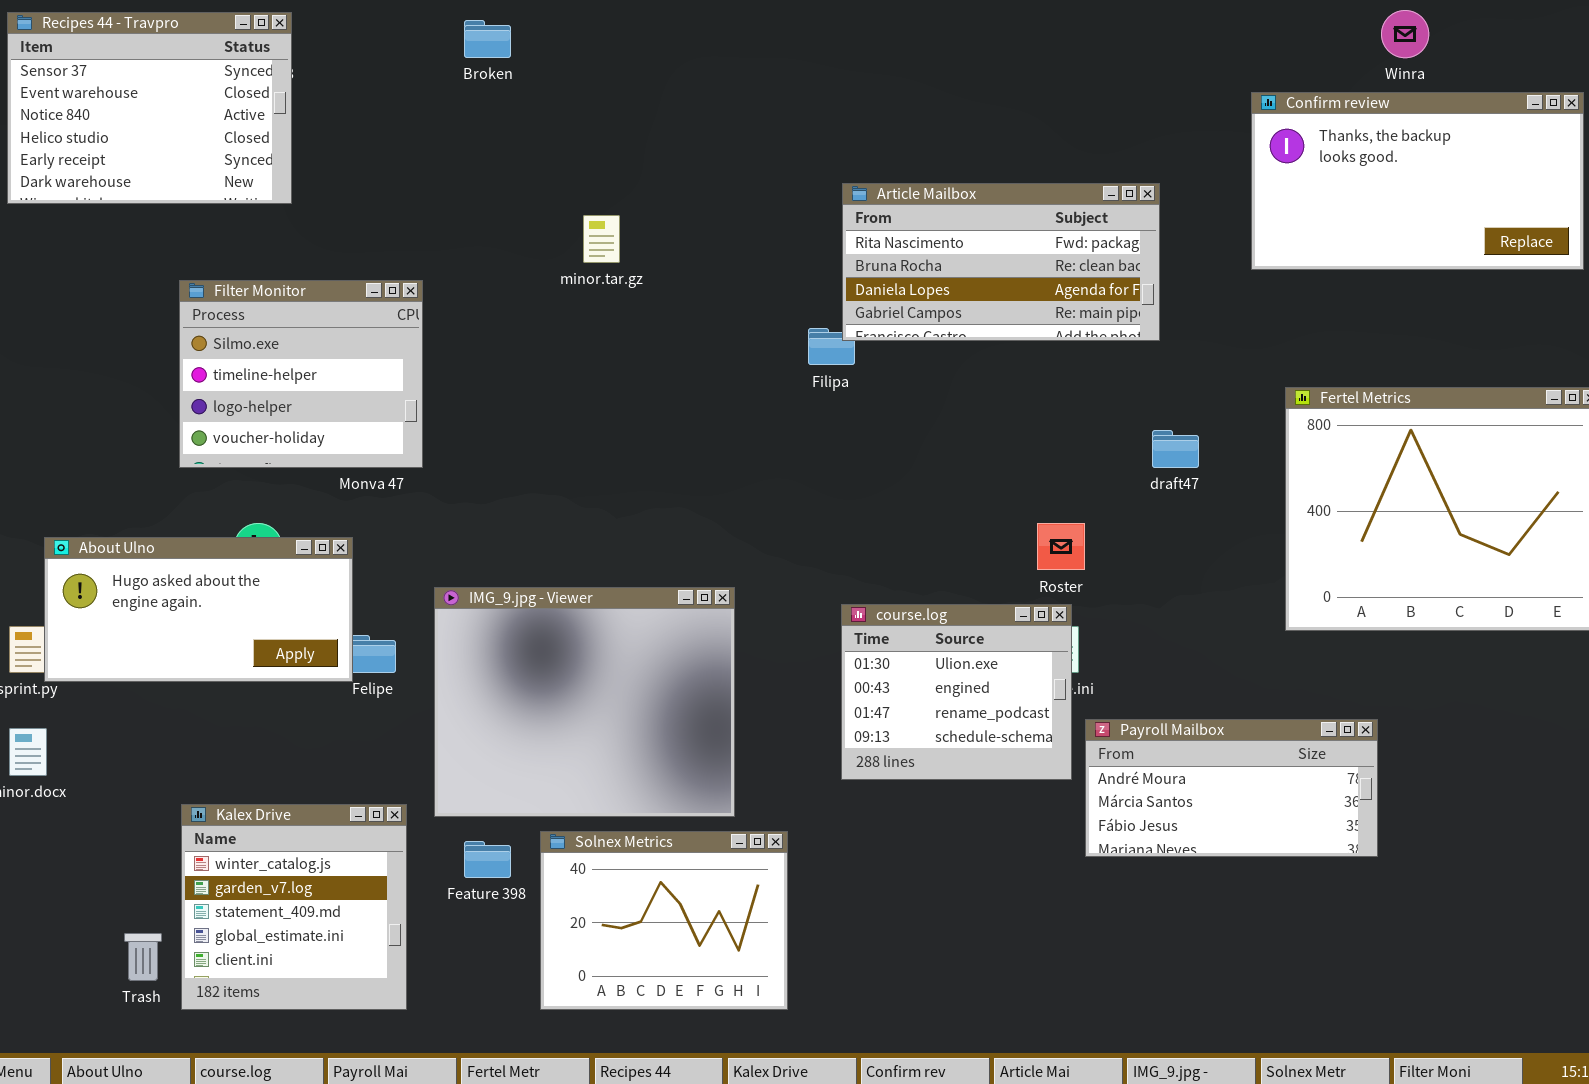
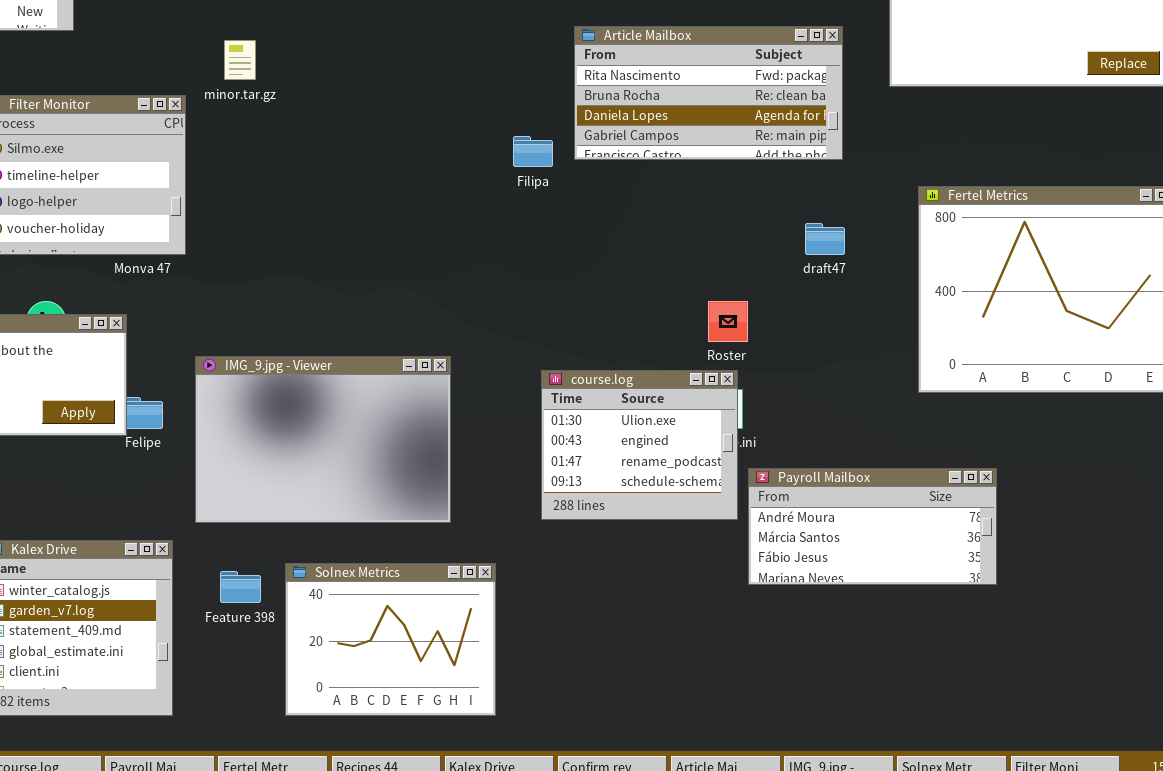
Article Mailbox: [842,183,1160,341] -> [574,26,843,160], moved
minor.tar.gz: [583,215,620,263] -> [224,40,256,80], moved
IMG_9.jpg - Viewer: [434,587,735,817] -> [195,356,451,523], resized

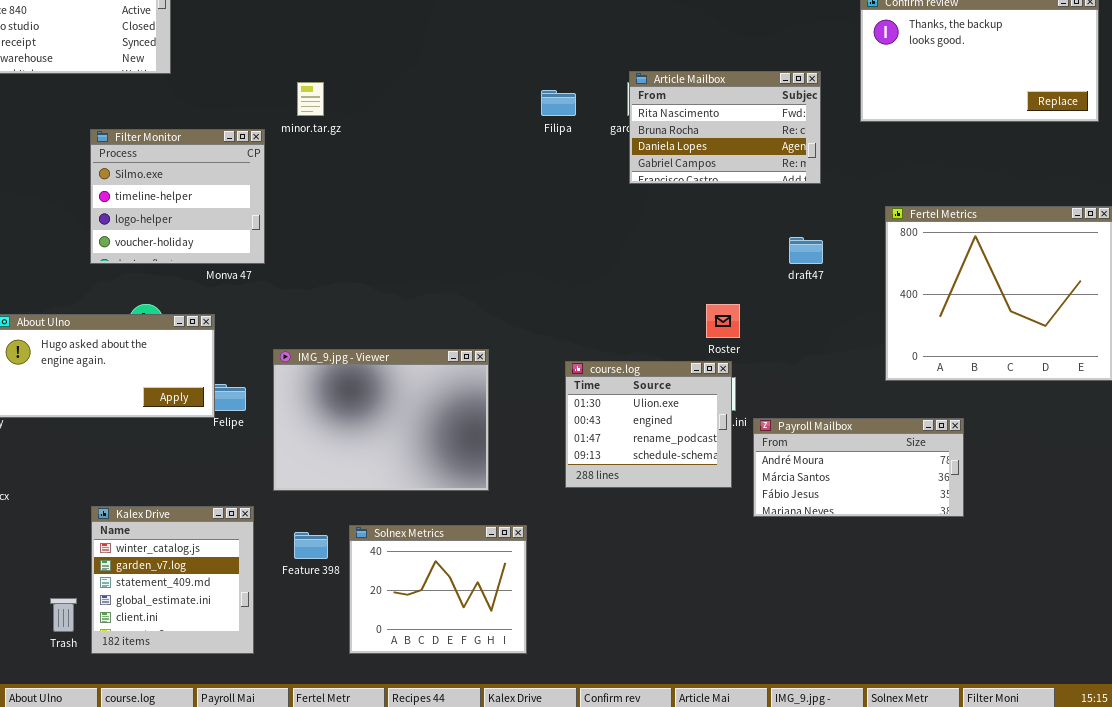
Article Mailbox: [574,26,843,160] -> [629,71,821,184], resized
Filipa: [513,136,553,167] -> [541,90,576,116], moved
Payroll Mailbox: [748,468,997,585] -> [753,418,964,517], moved

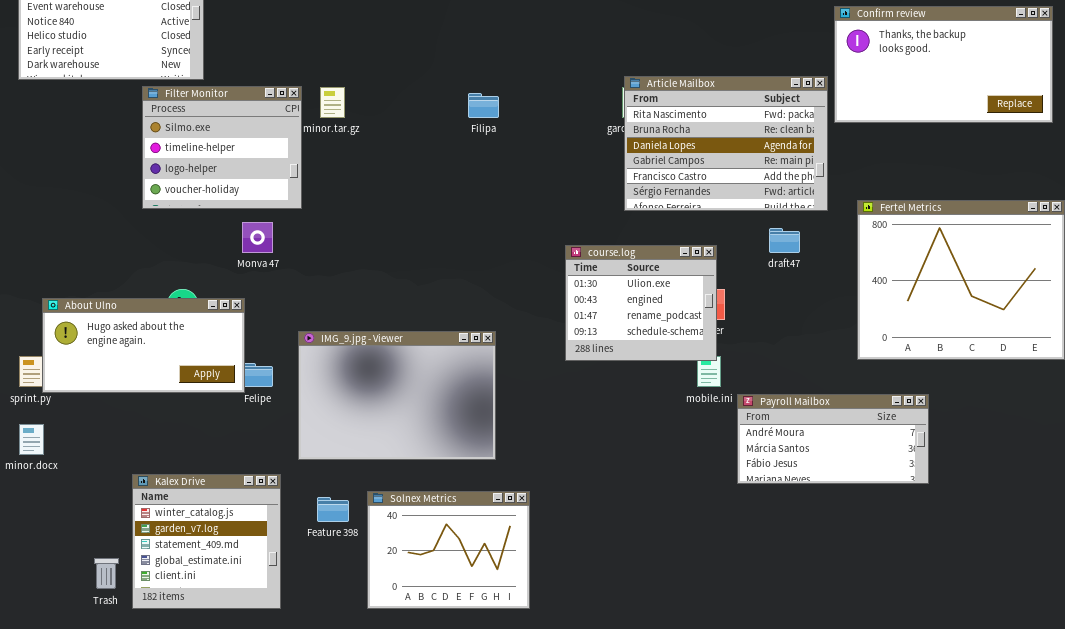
Article Mailbox: [629,71,821,184] -> [624,76,828,211], resized
Filipa: [541,90,576,116] -> [468,93,499,118], moved
Filter Monitor: [90,129,265,264] -> [142,86,302,209], moved
course.log: [565,361,732,488] -> [565,245,717,361], moved

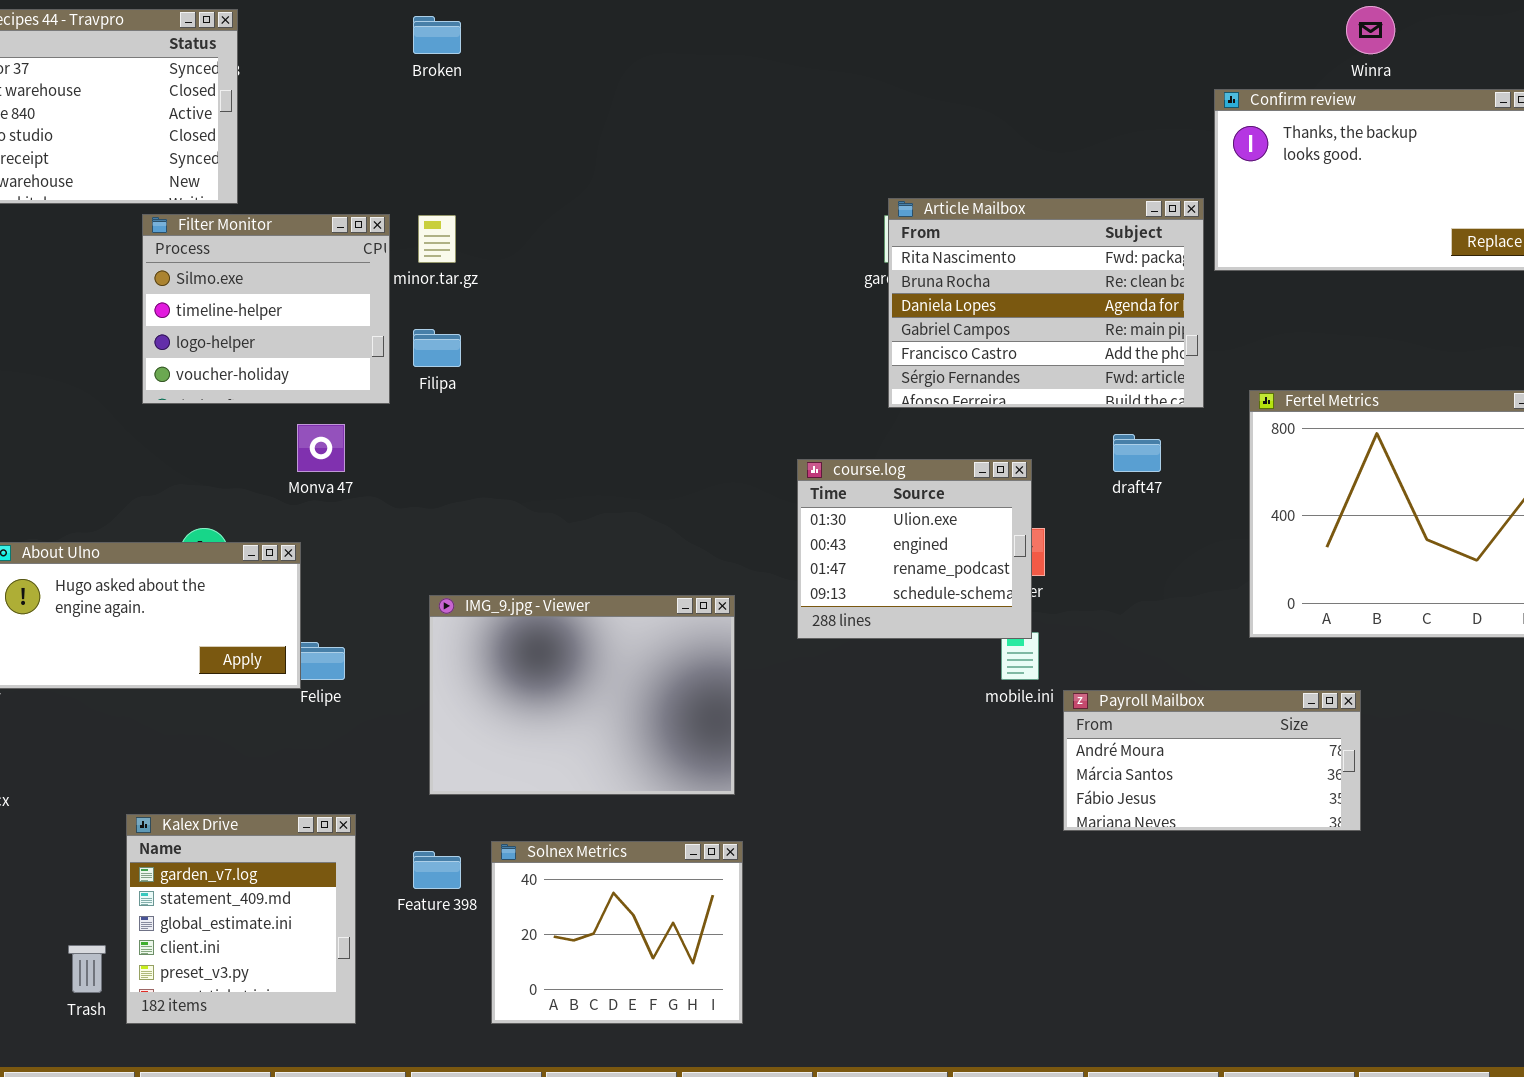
Filipa: [468,93,499,118] -> [413,329,461,367], moved
IMG_9.jpg - Viewer: [298,331,496,460] -> [429,595,735,795], moved
Kalex Drive: [132,474,281,609] -> [126,814,356,1024], scrolled down 1 row

